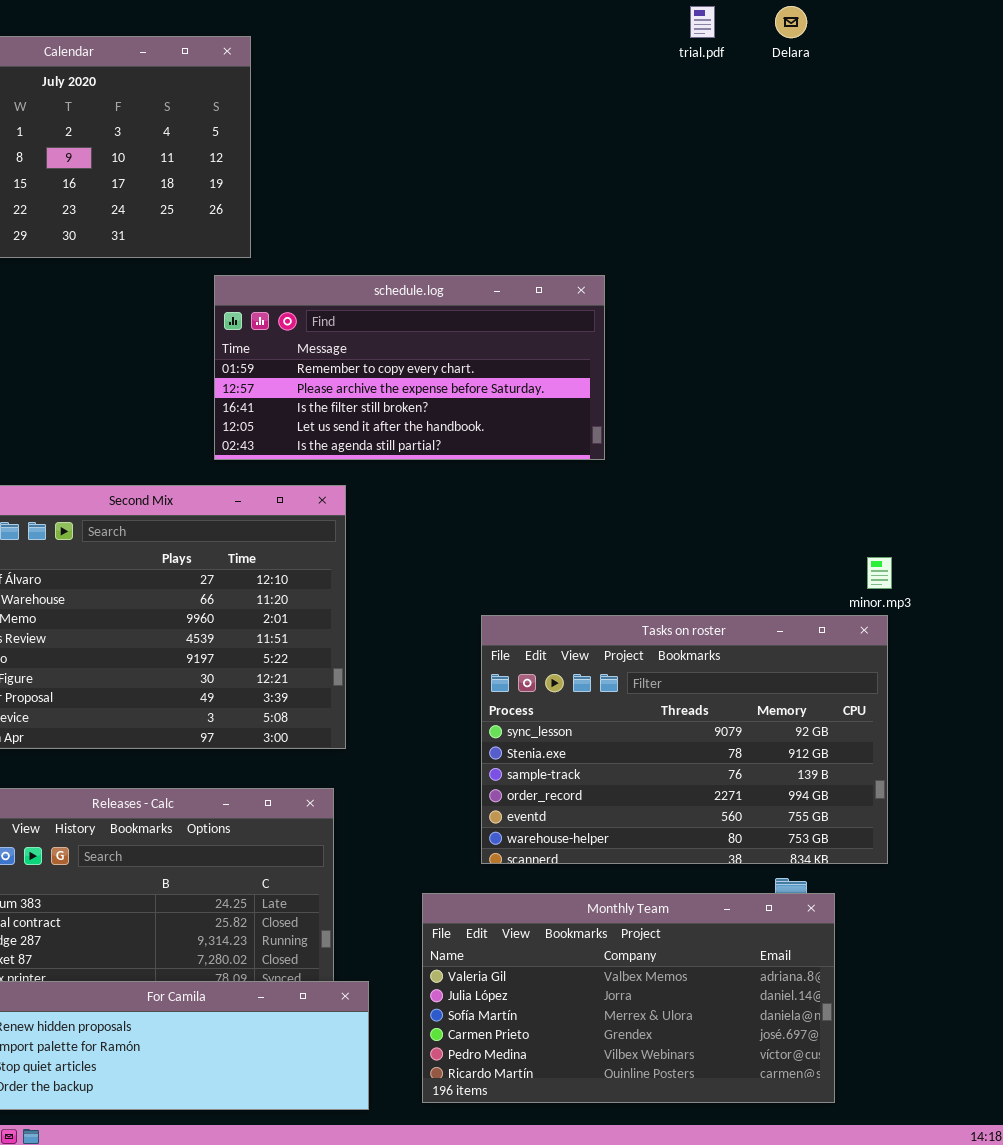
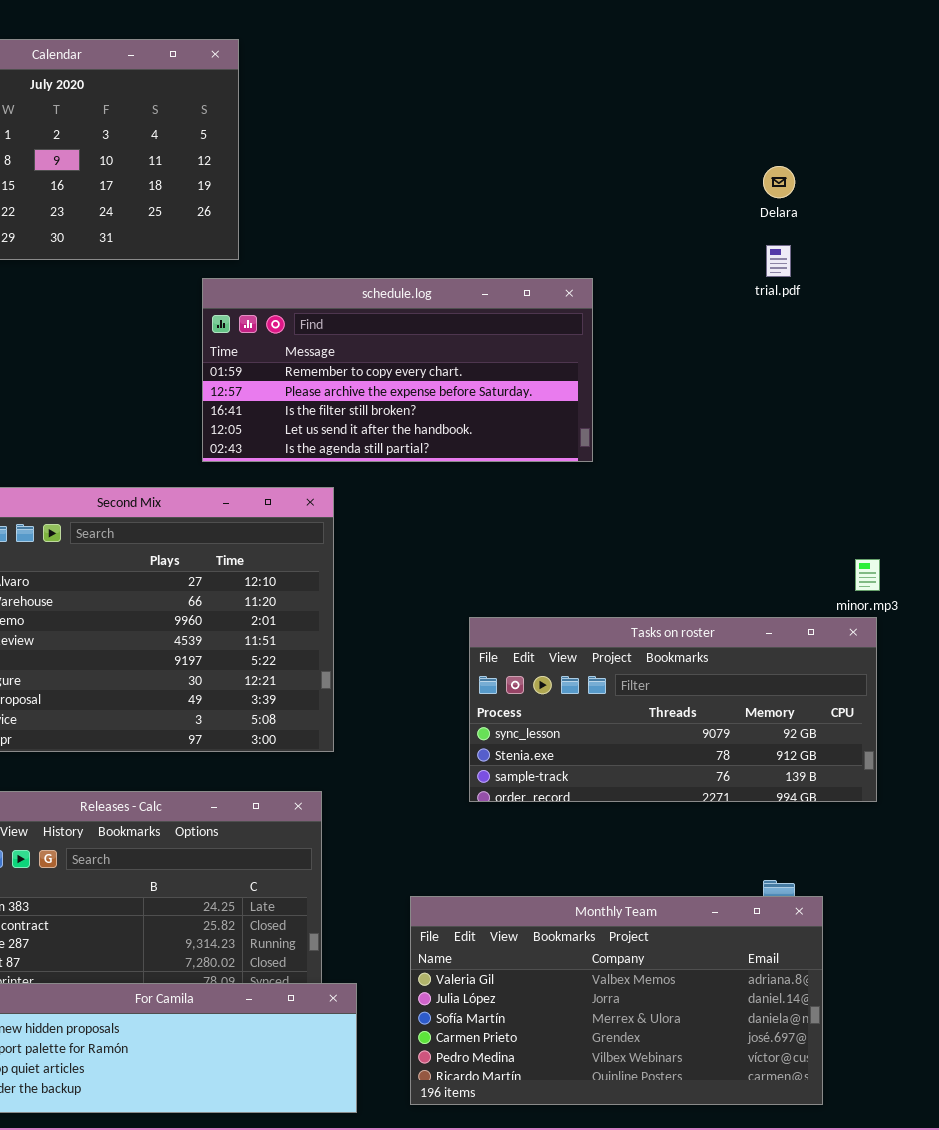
trial.pdf: [690,6,715,38] -> [766,245,791,277], moved
Delara: [775,6,807,38] -> [763,166,795,198], moved
Tasks on roster: [481,615,888,864] -> [469,617,877,802], resized

